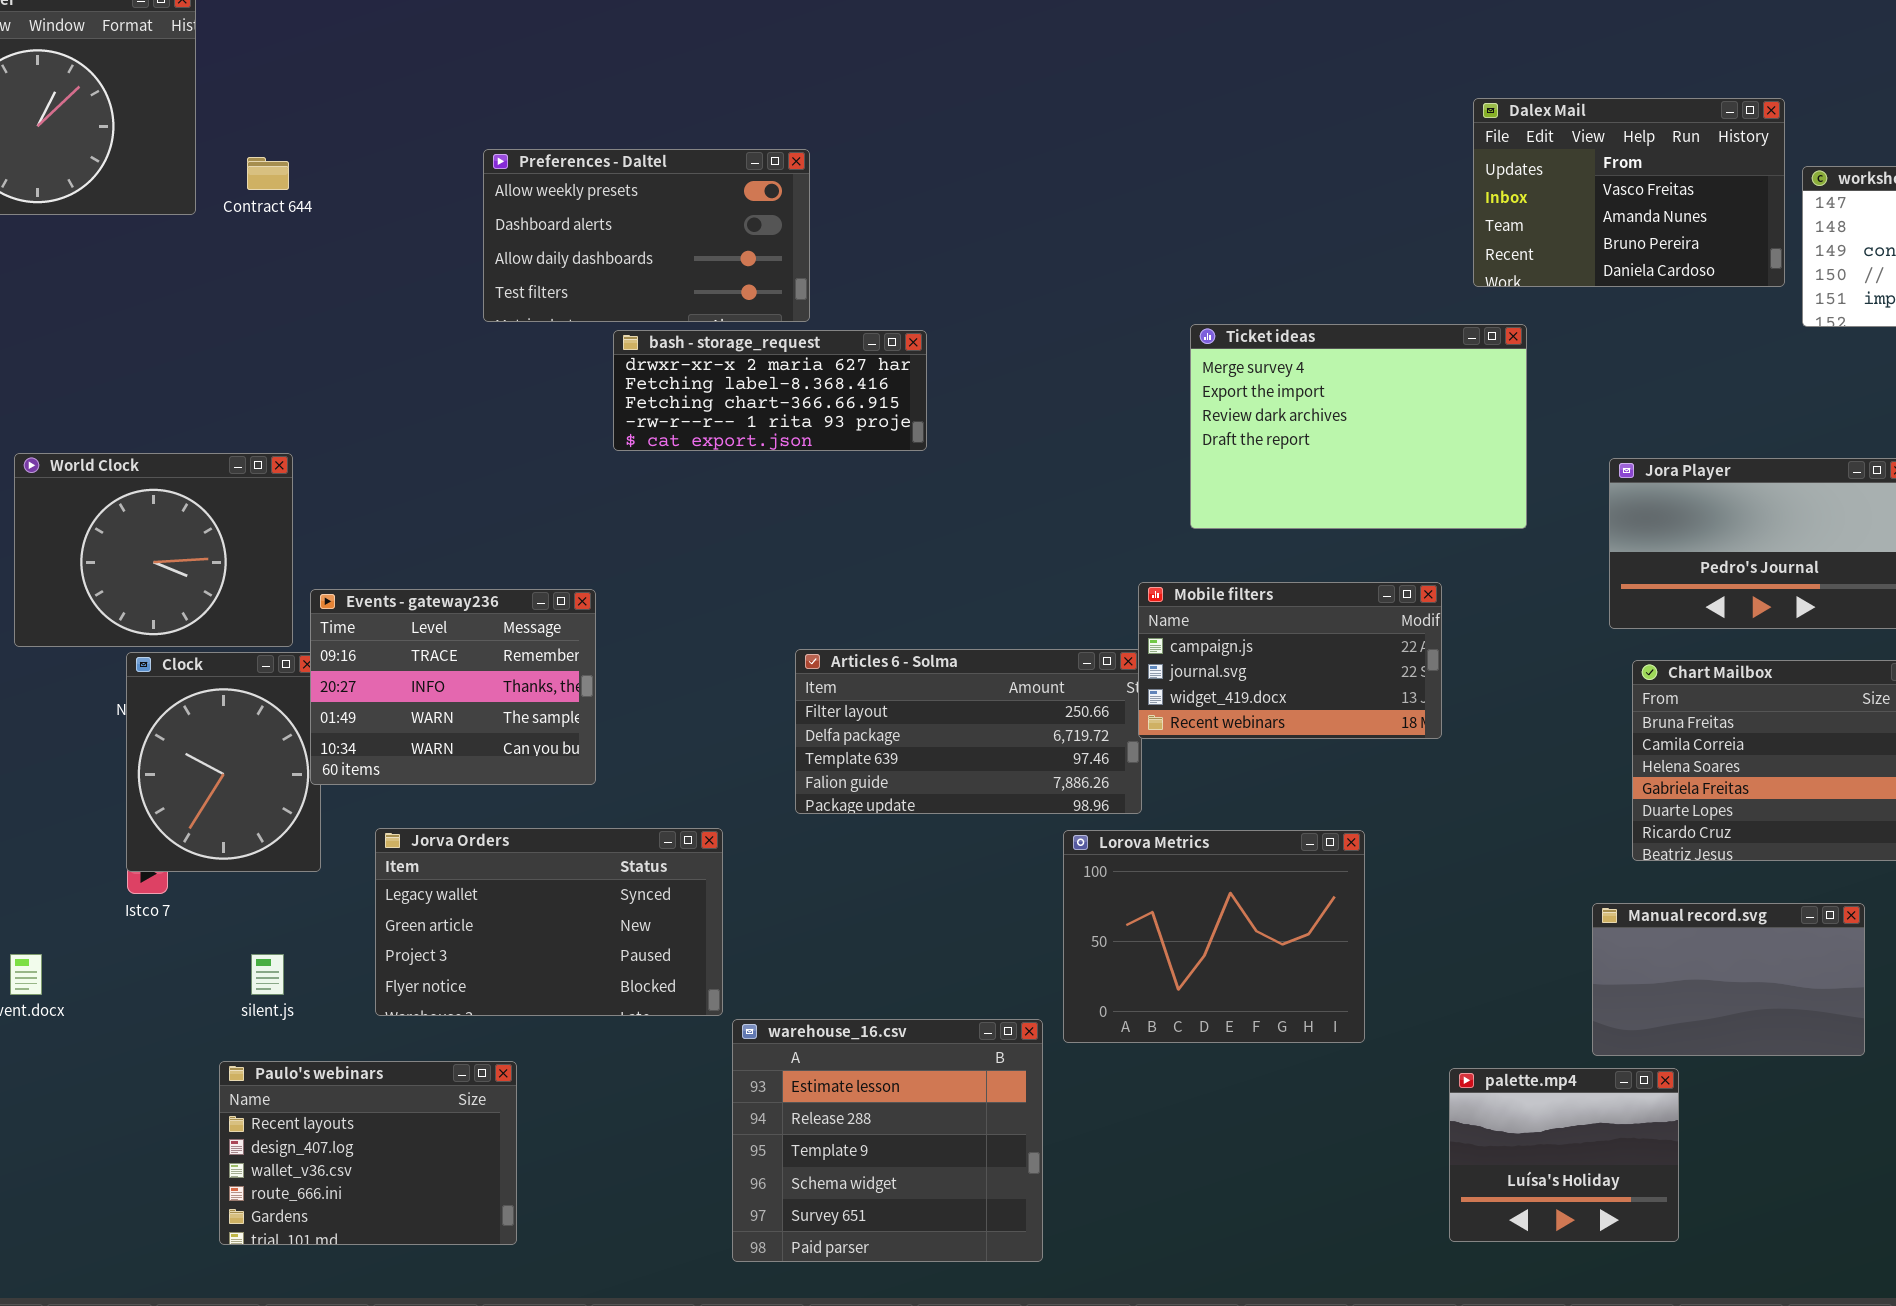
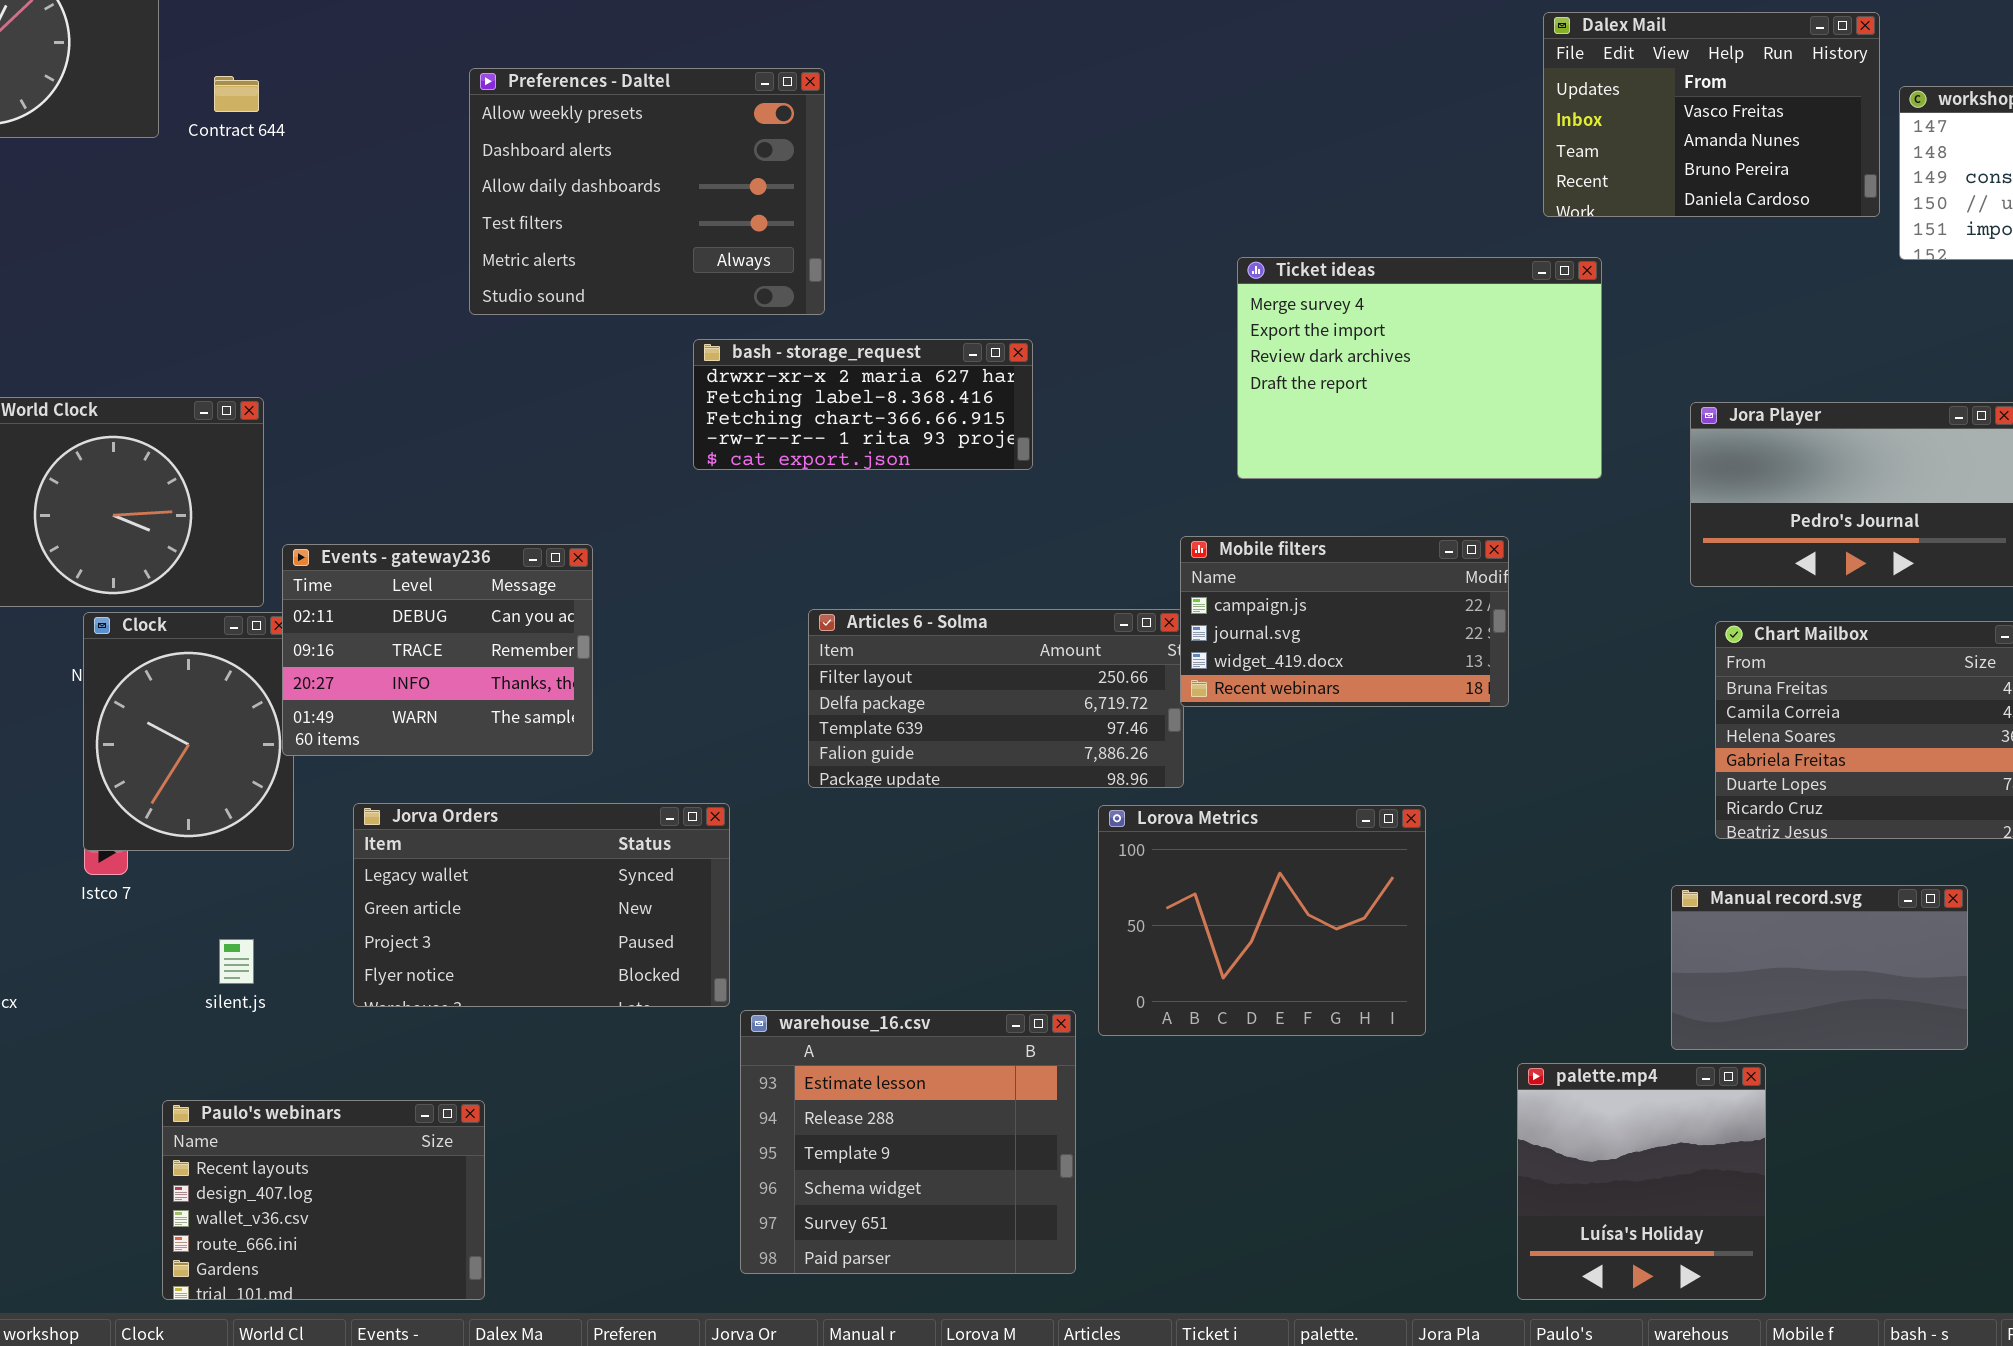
Preferences - Daltel: [483,149,810,322] -> [469,68,825,315], resized
bash - storage_request: [613,330,927,451] -> [693,339,1033,470], moved
Events - gateway236: [310,589,596,785] -> [282,544,593,756], scrolled up 1 row
Paulo's webinars: [219,1061,517,1245] -> [162,1100,485,1300], moved
palette.mp4: [1449,1068,1679,1242] -> [1517,1063,1766,1300], resized

